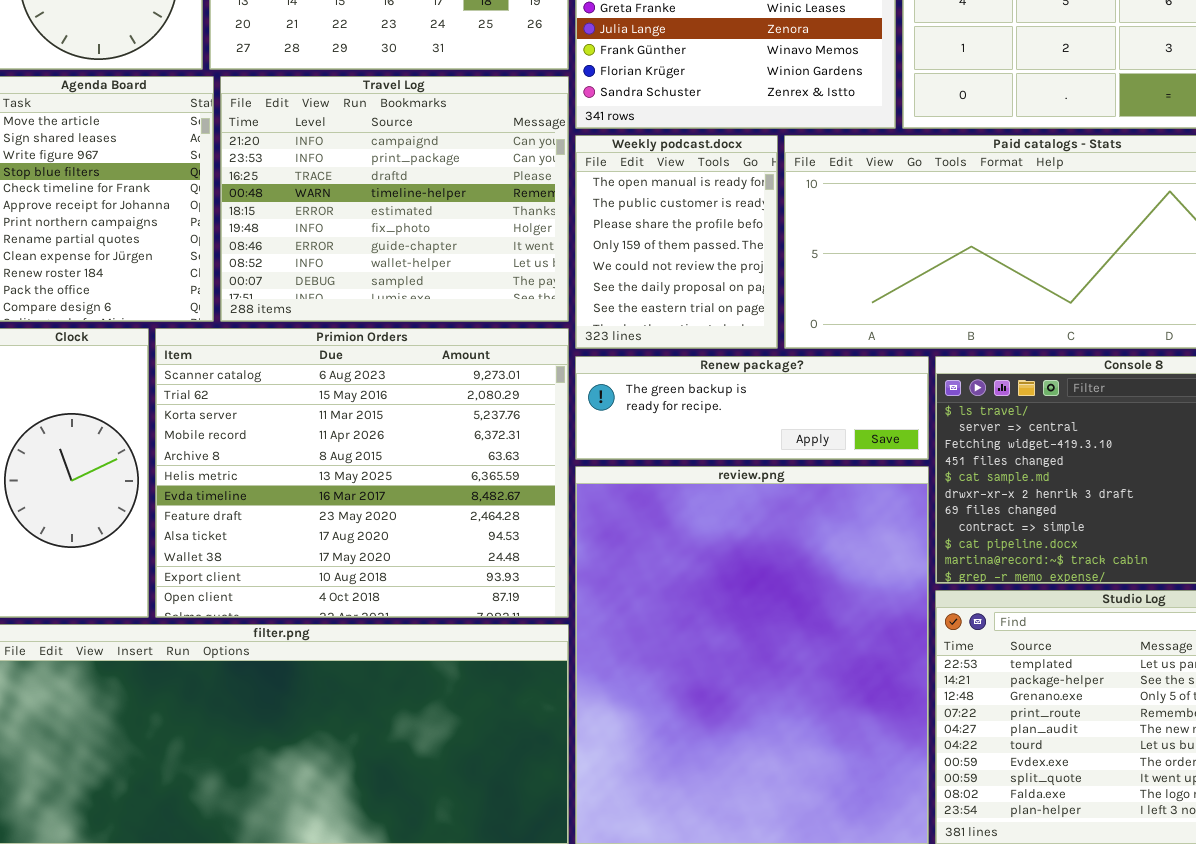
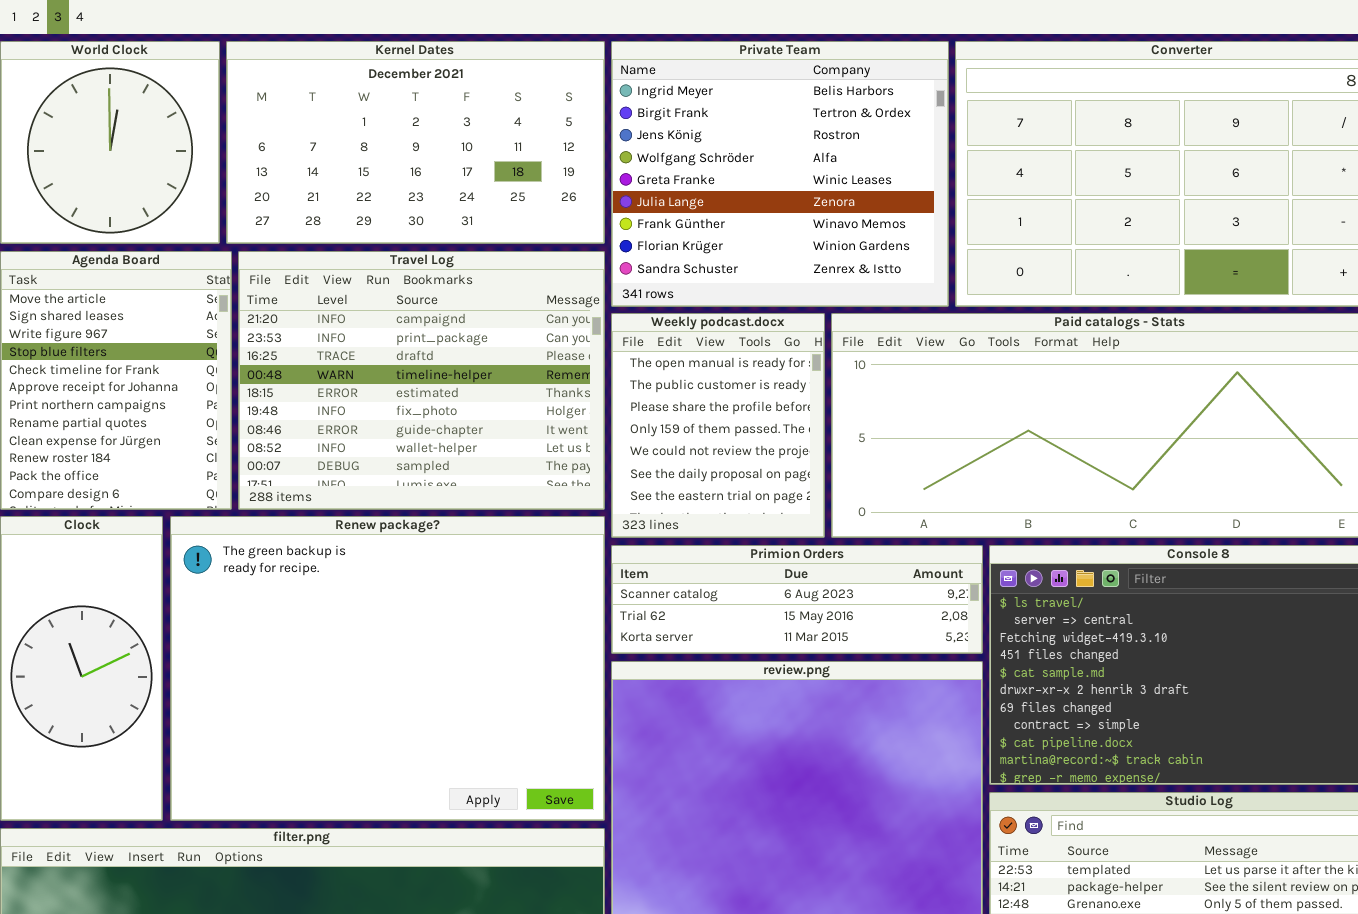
Primion Orders: [155,328,569,618] -> [611,545,983,654], moved, resized
Renew package?: [575,356,929,460] -> [170,516,605,821], moved, resized

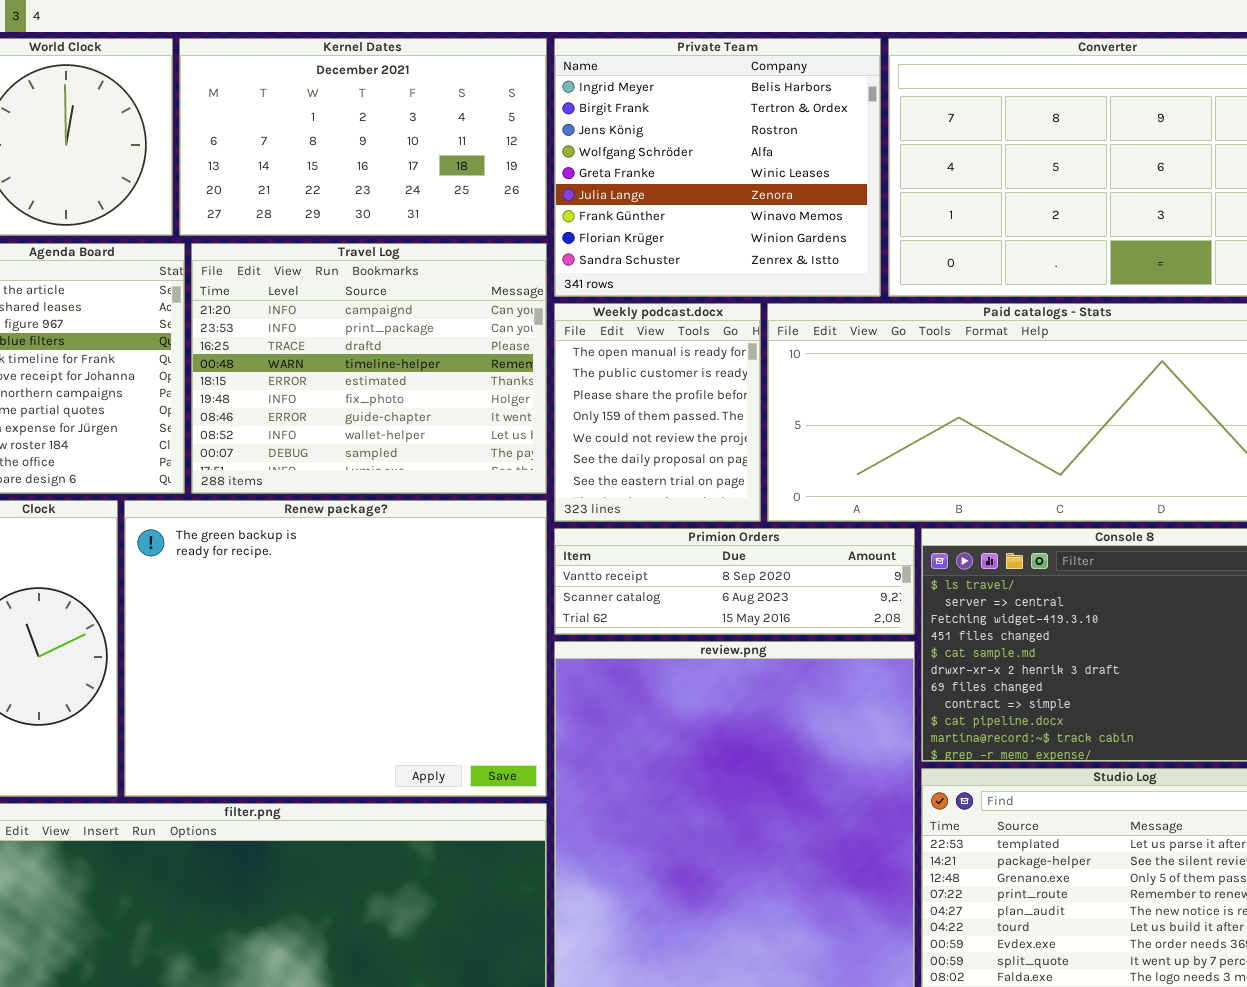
Primion Orders: [611,545,983,654] -> [554,528,915,635], scrolled up 1 row

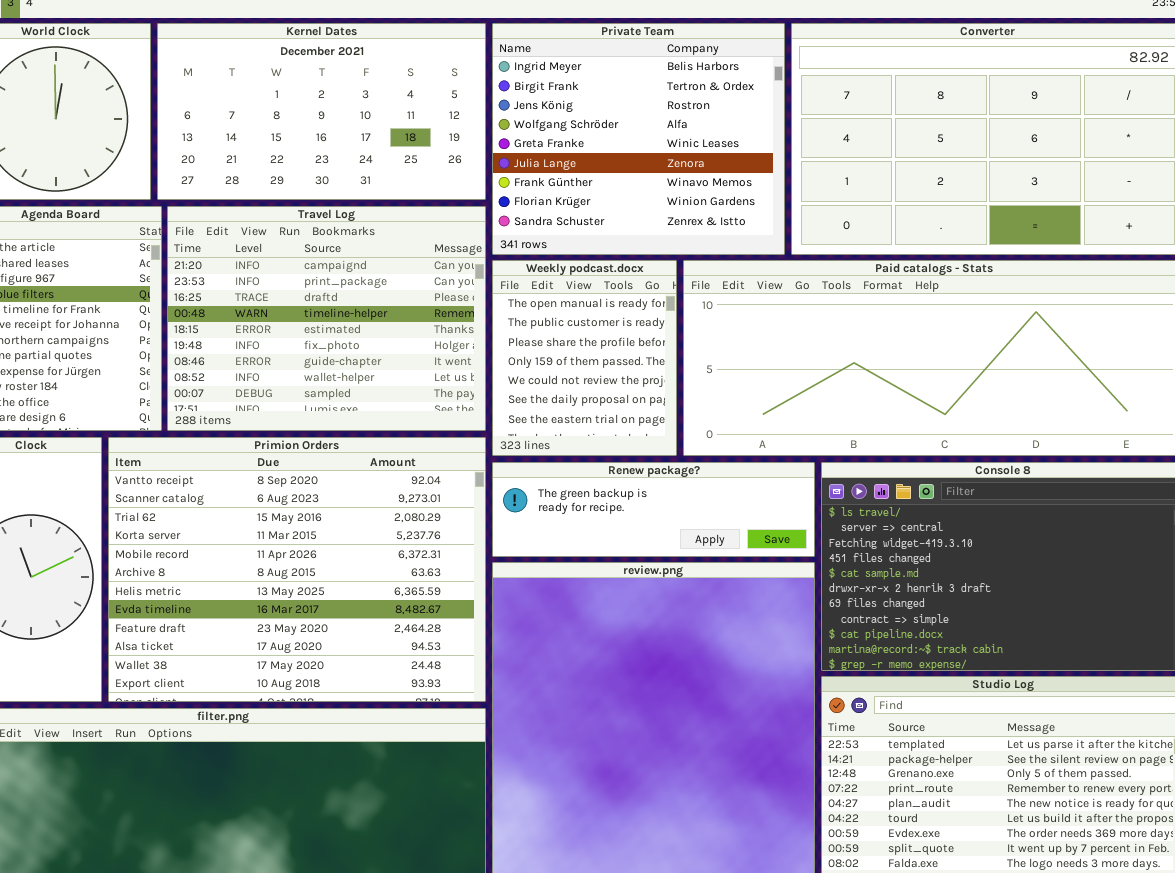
Renew package?: [124,500,547,797] -> [492,462,815,557], moved, resized
Primion Orders: [554,528,915,635] -> [108,437,486,702], moved, resized

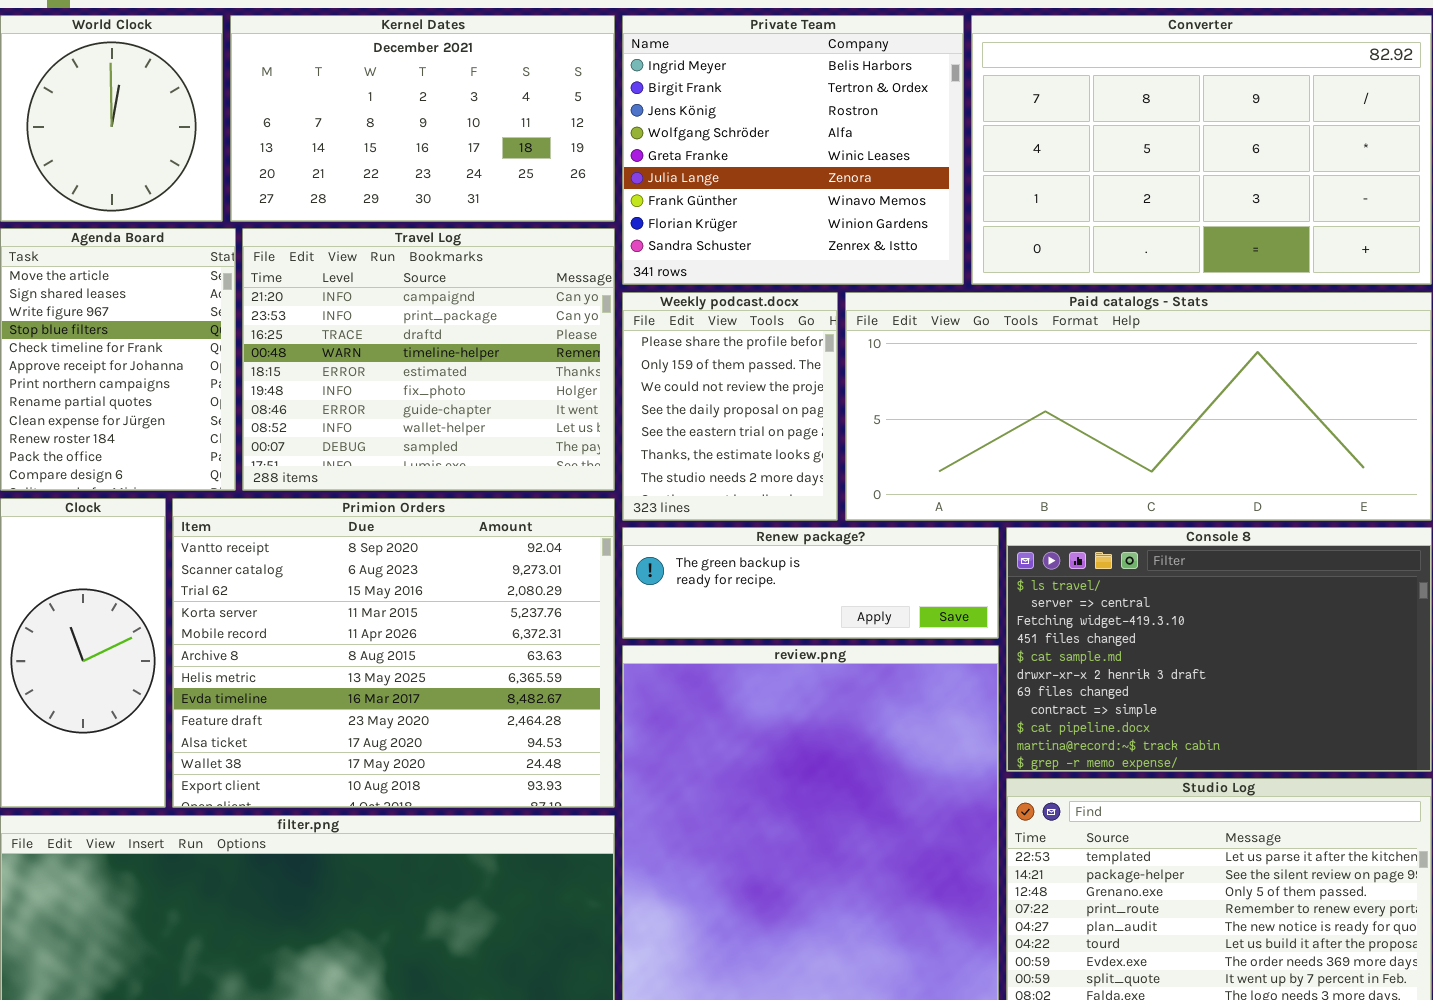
Weekly podcast.docx: [492,260,677,456] -> [622,292,838,521], scrolled down 2 rows

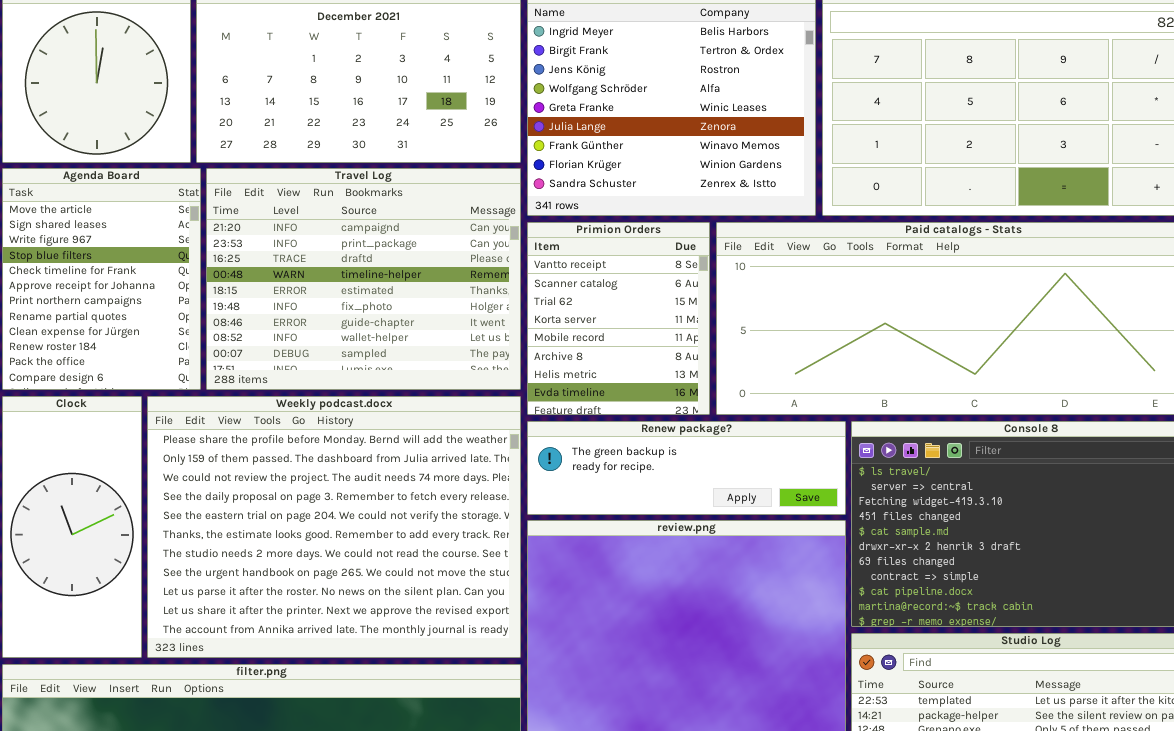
Weekly podcast.docx: [622,292,838,521] -> [147,396,521,658], moved, resized
Primion Orders: [172,498,615,808] -> [527,222,710,415], moved, resized

